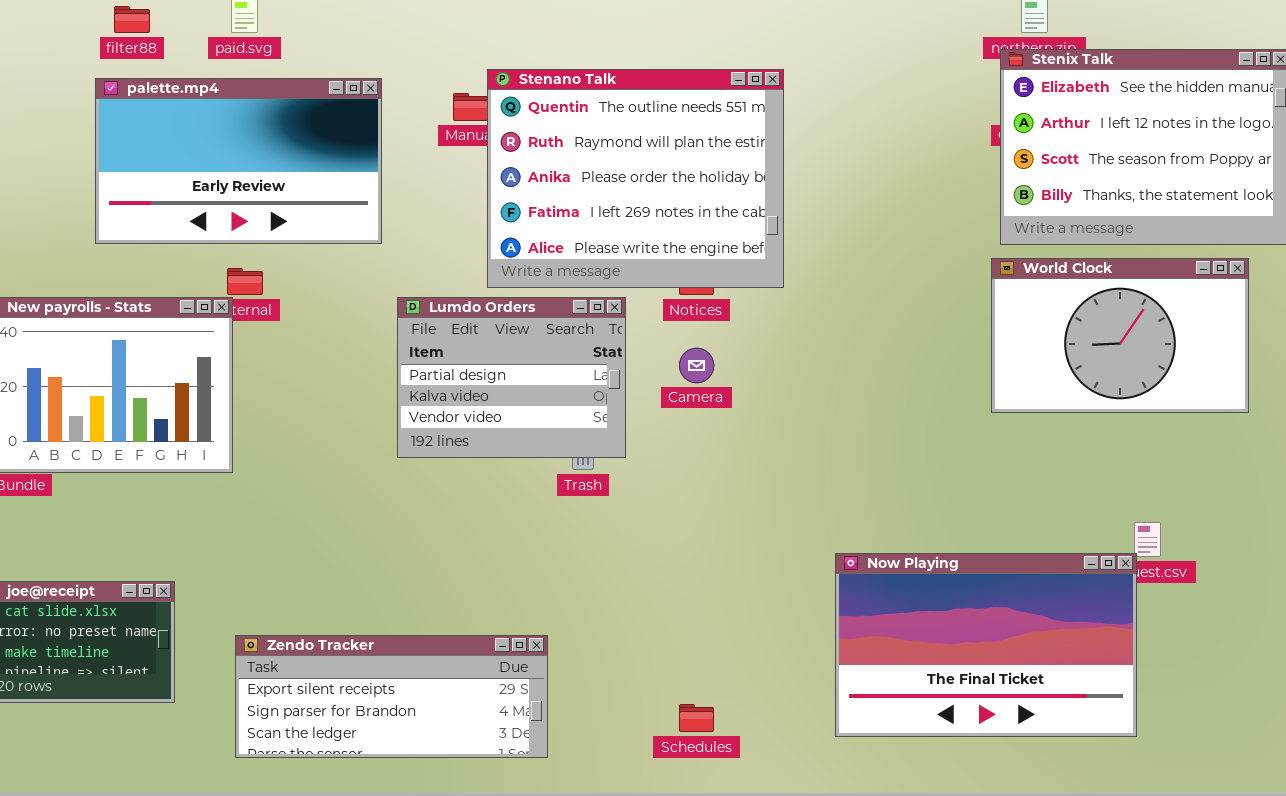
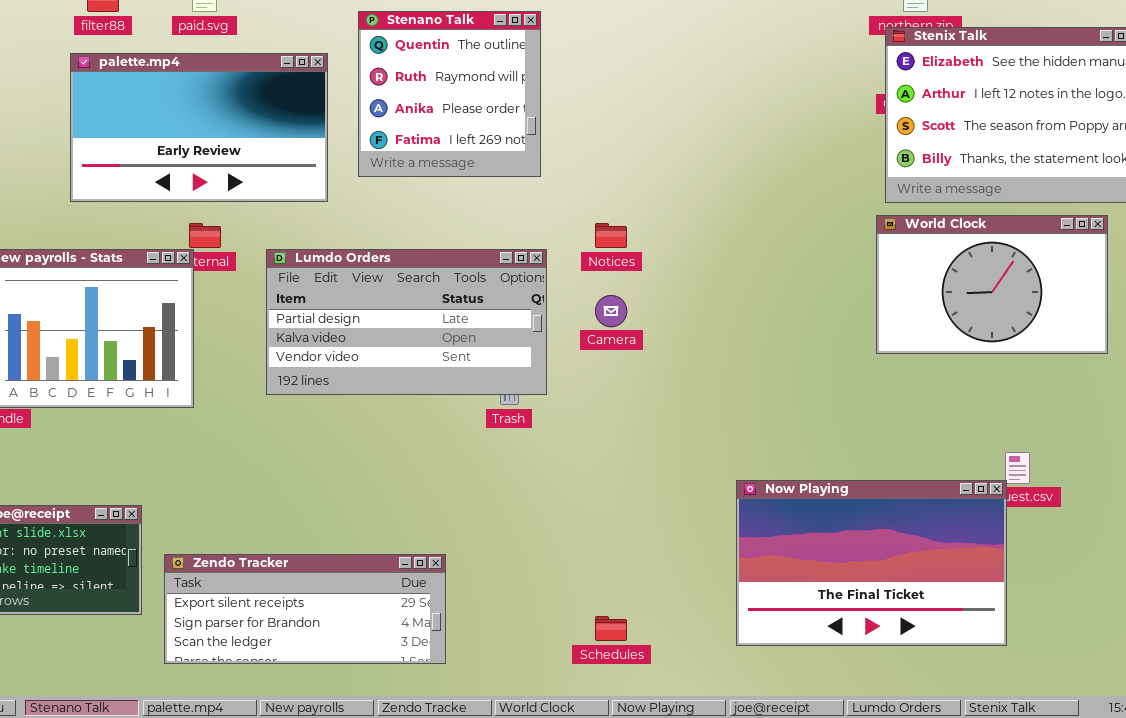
Stenano Talk: [487,69,784,288] -> [358,11,541,177], moved, resized
Lumdo Orders: [397,297,626,458] -> [266,249,547,395], resized
Zendo Tracker: [235,635,548,758] -> [164,554,446,664], moved

